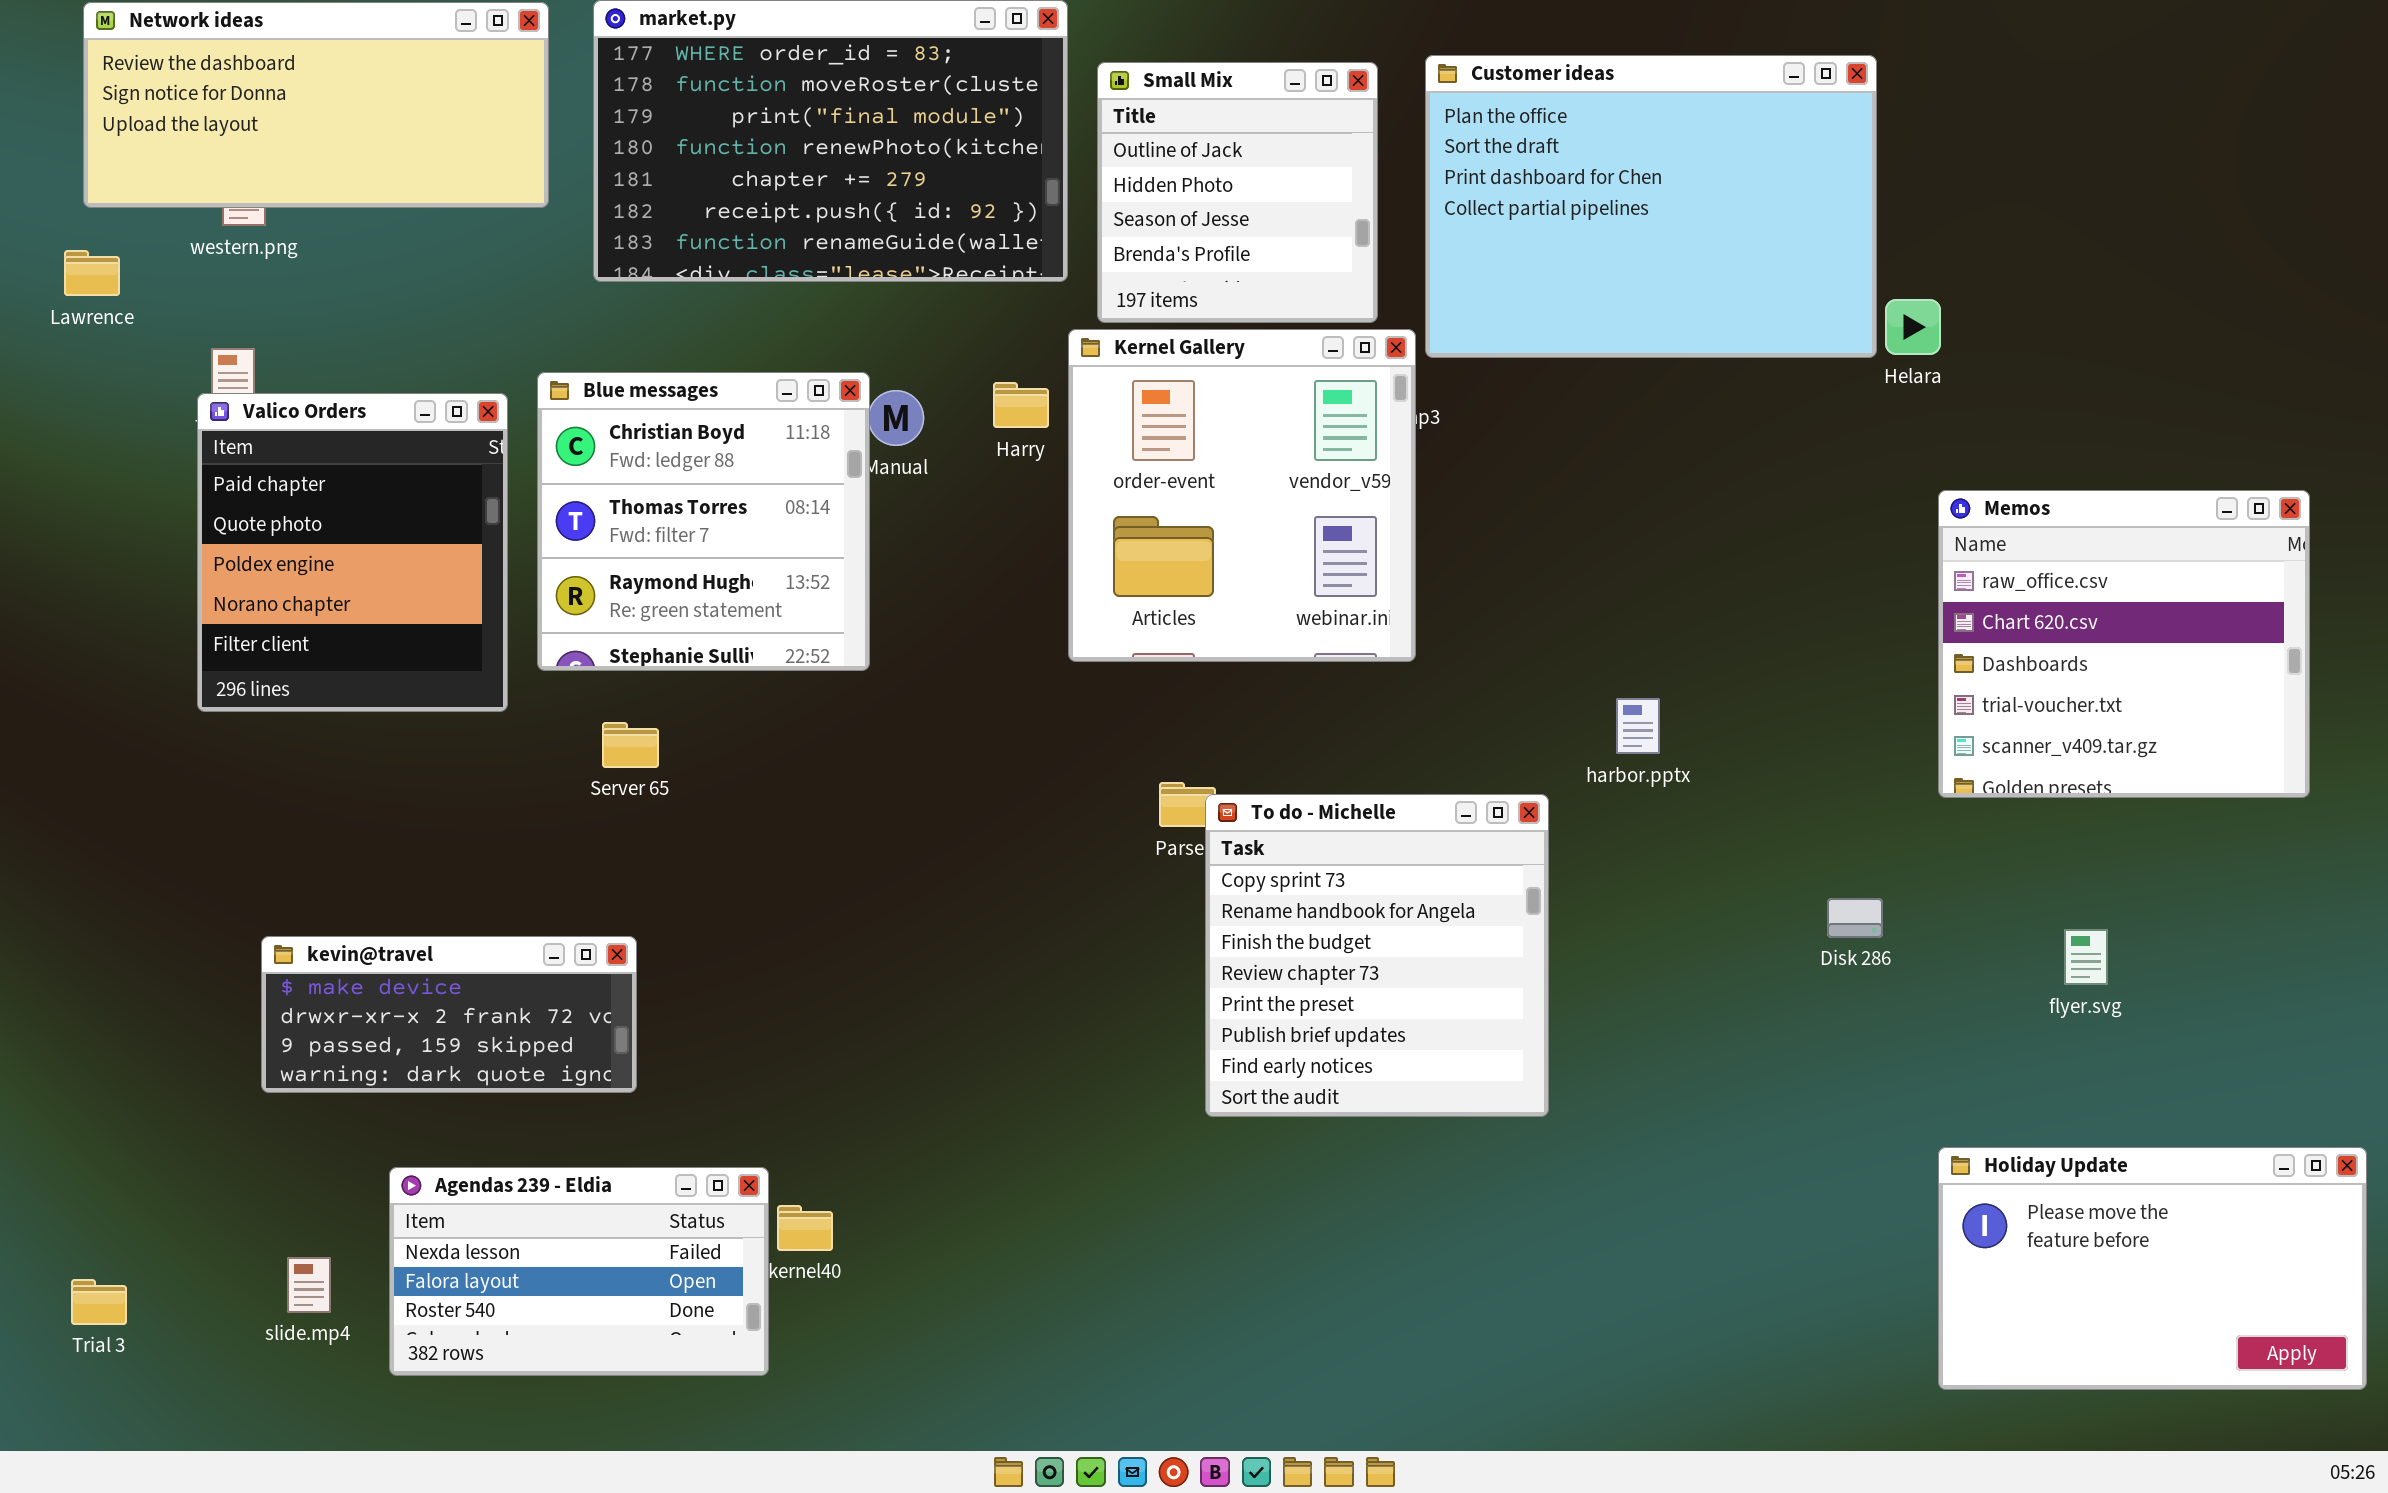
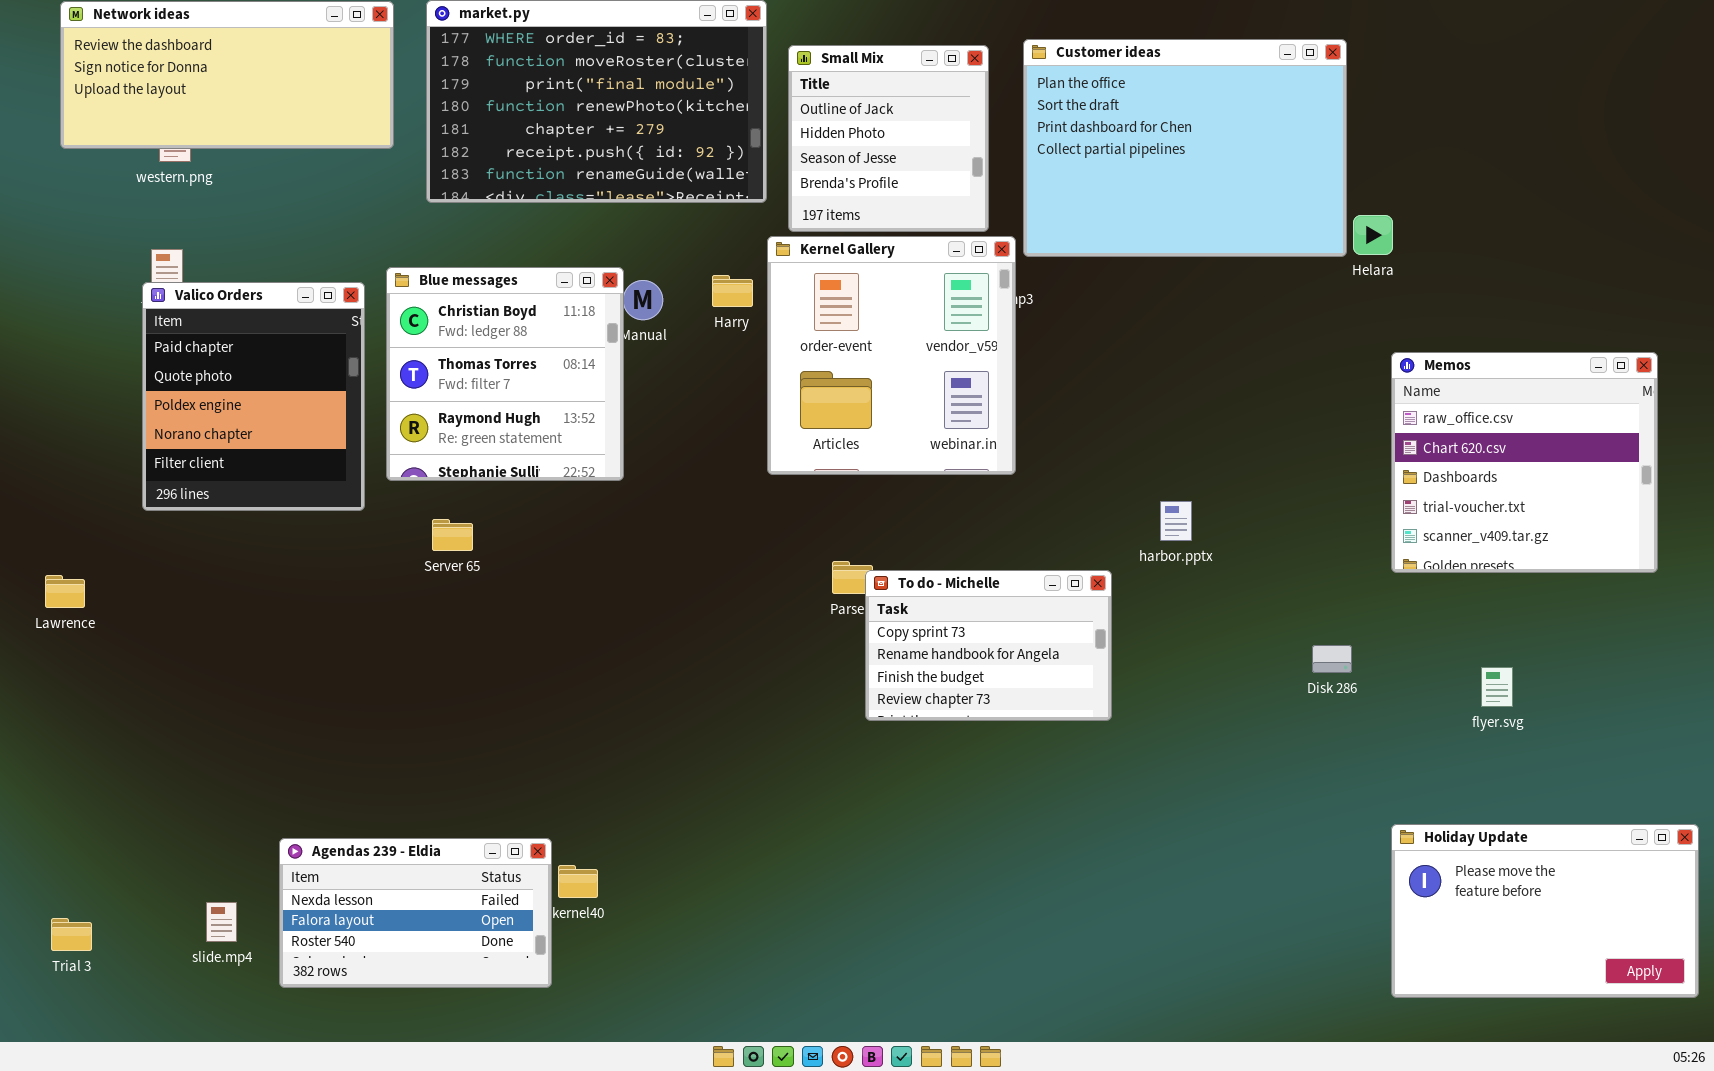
Lawrence: [64,250,120,296] -> [45,575,85,608], moved
To do - Michelle: [1205,794,1549,1117] -> [865,570,1112,721], resized
kevin@travel: [261,936,637,1093] -> none, closed

